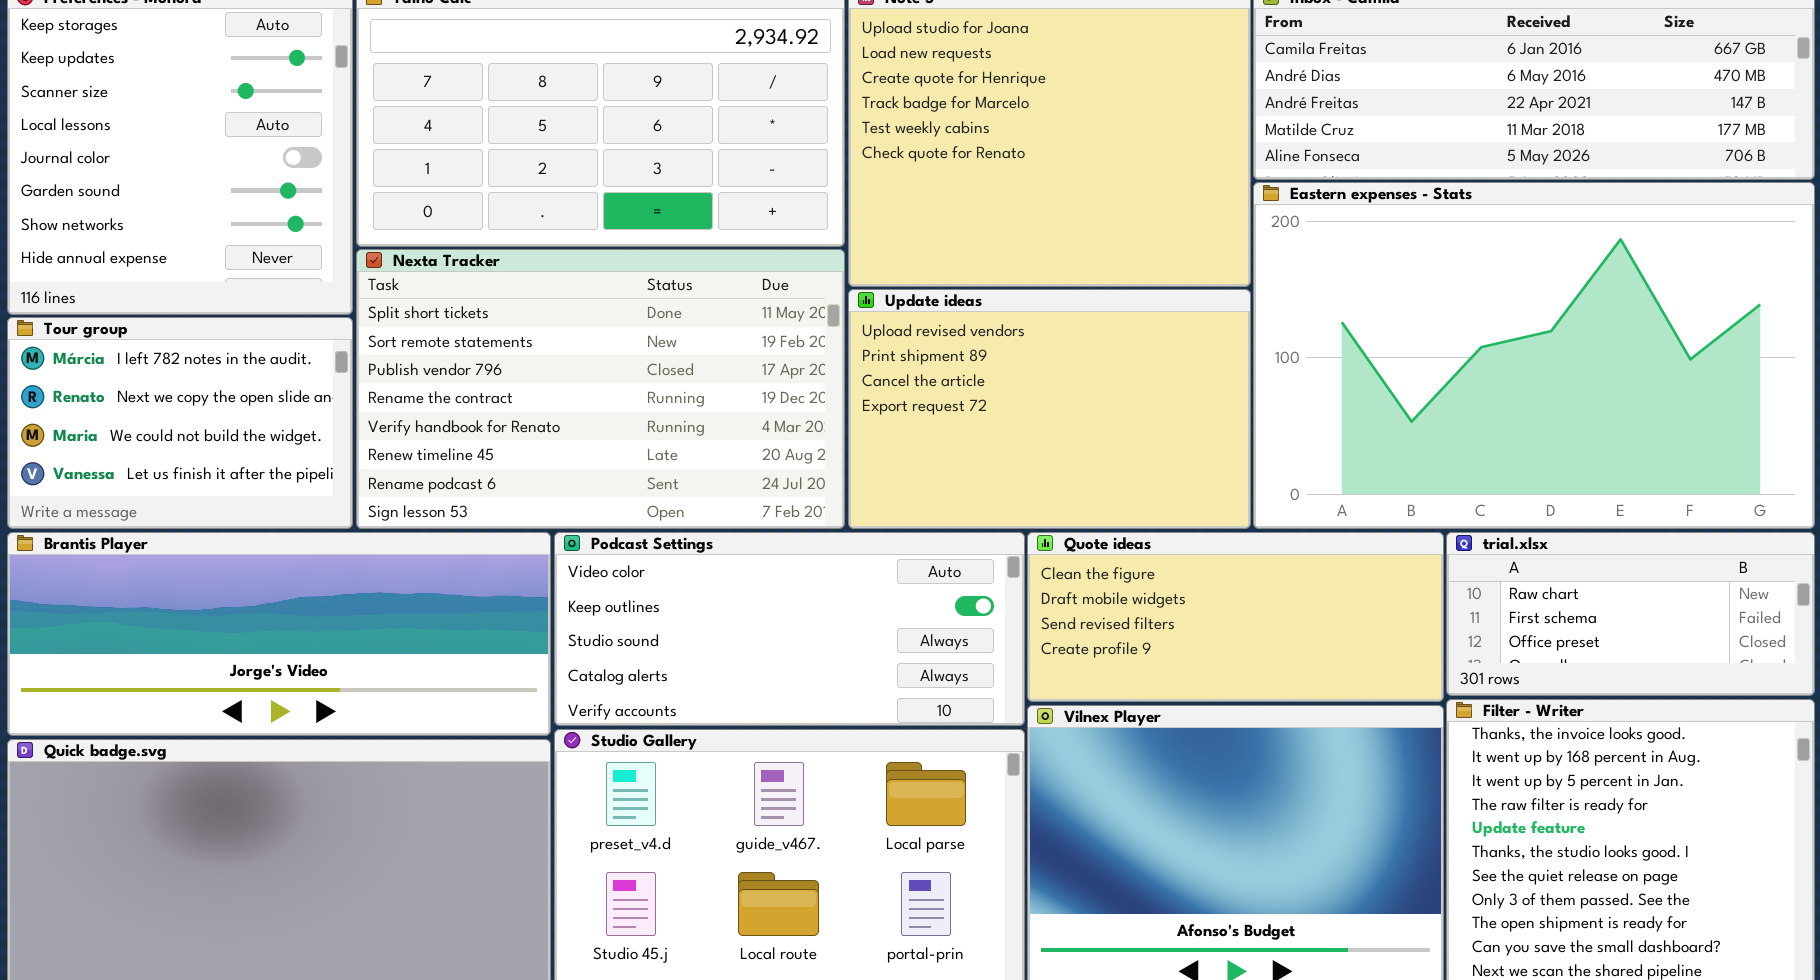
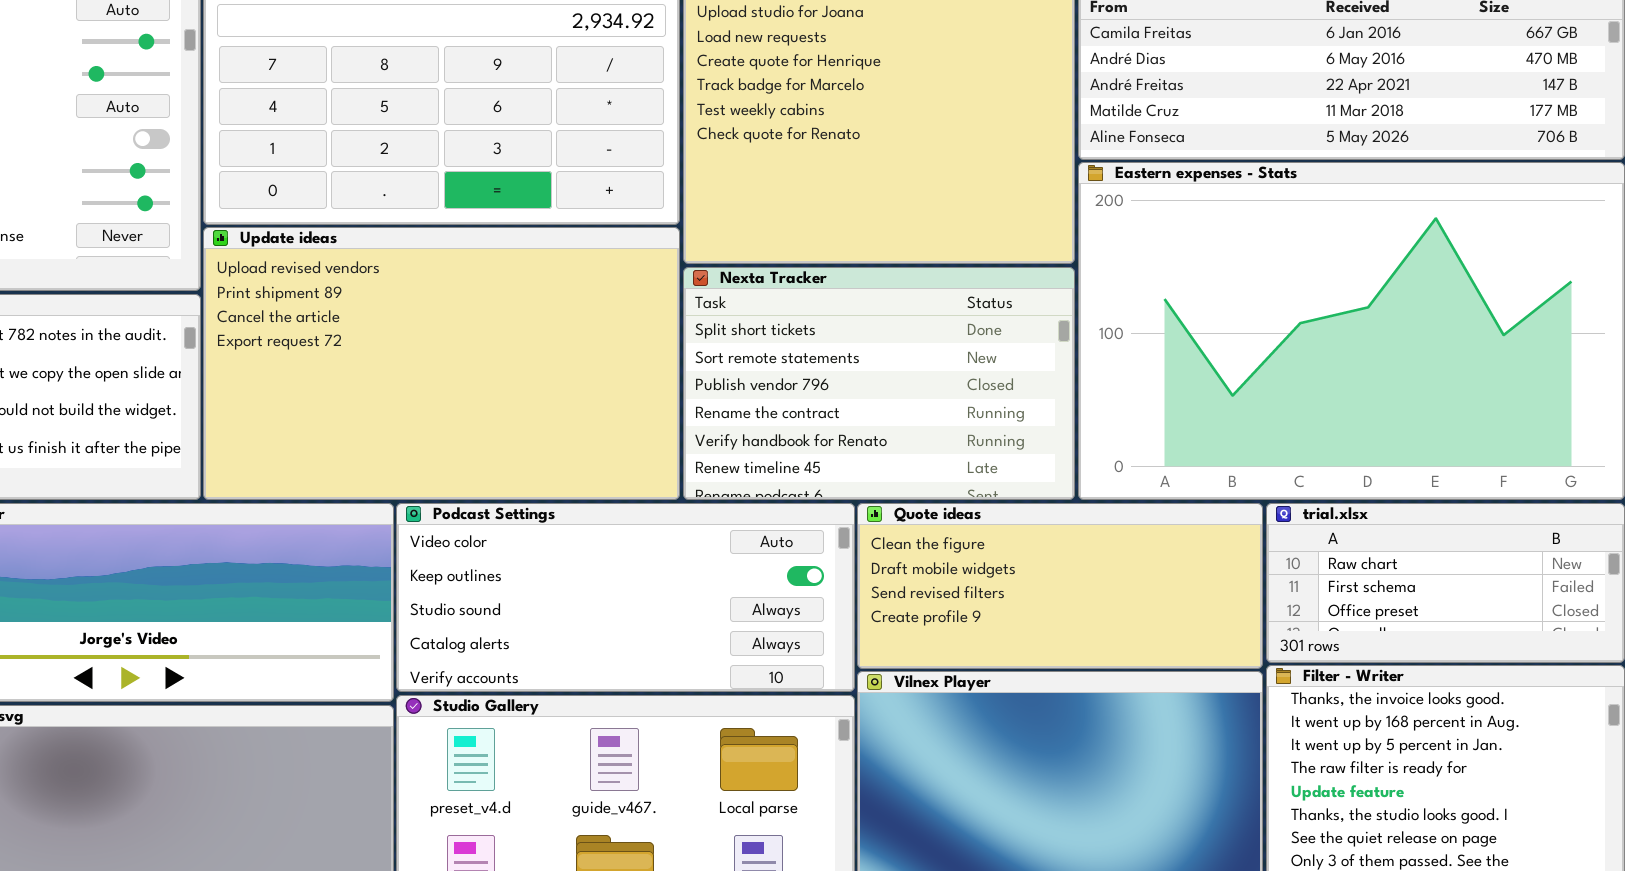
Nexta Tracker: [356,249,845,529] -> [683,267,1075,500], moved, resized
Update ideas: [848,289,1251,529] -> [203,227,680,500], moved, resized

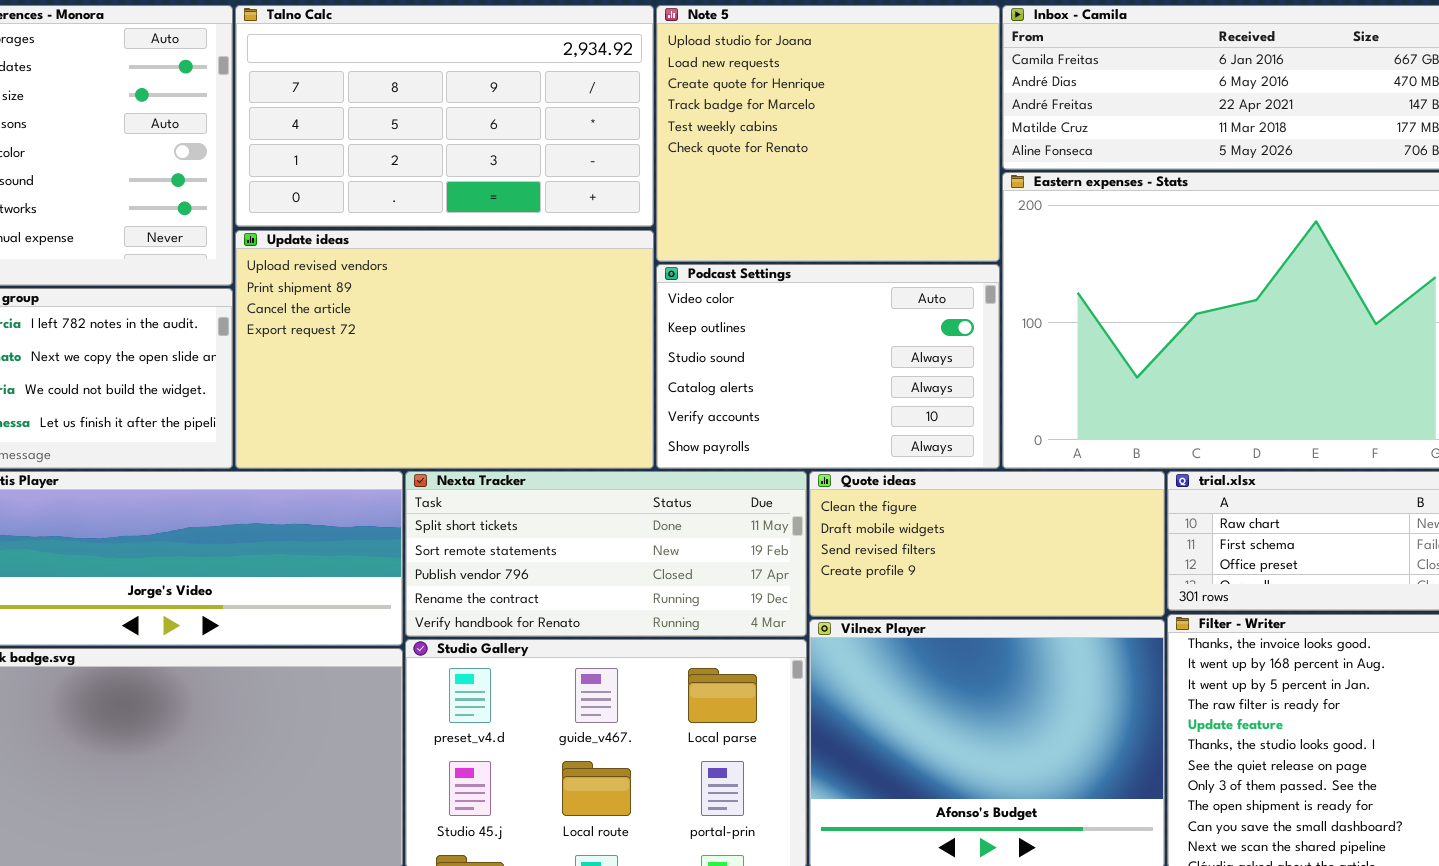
Nexta Tracker: [683,267,1075,500] -> [405,471,807,637], moved, resized
Podcast Settings: [396,503,855,692] -> [656,264,1000,469], moved, resized

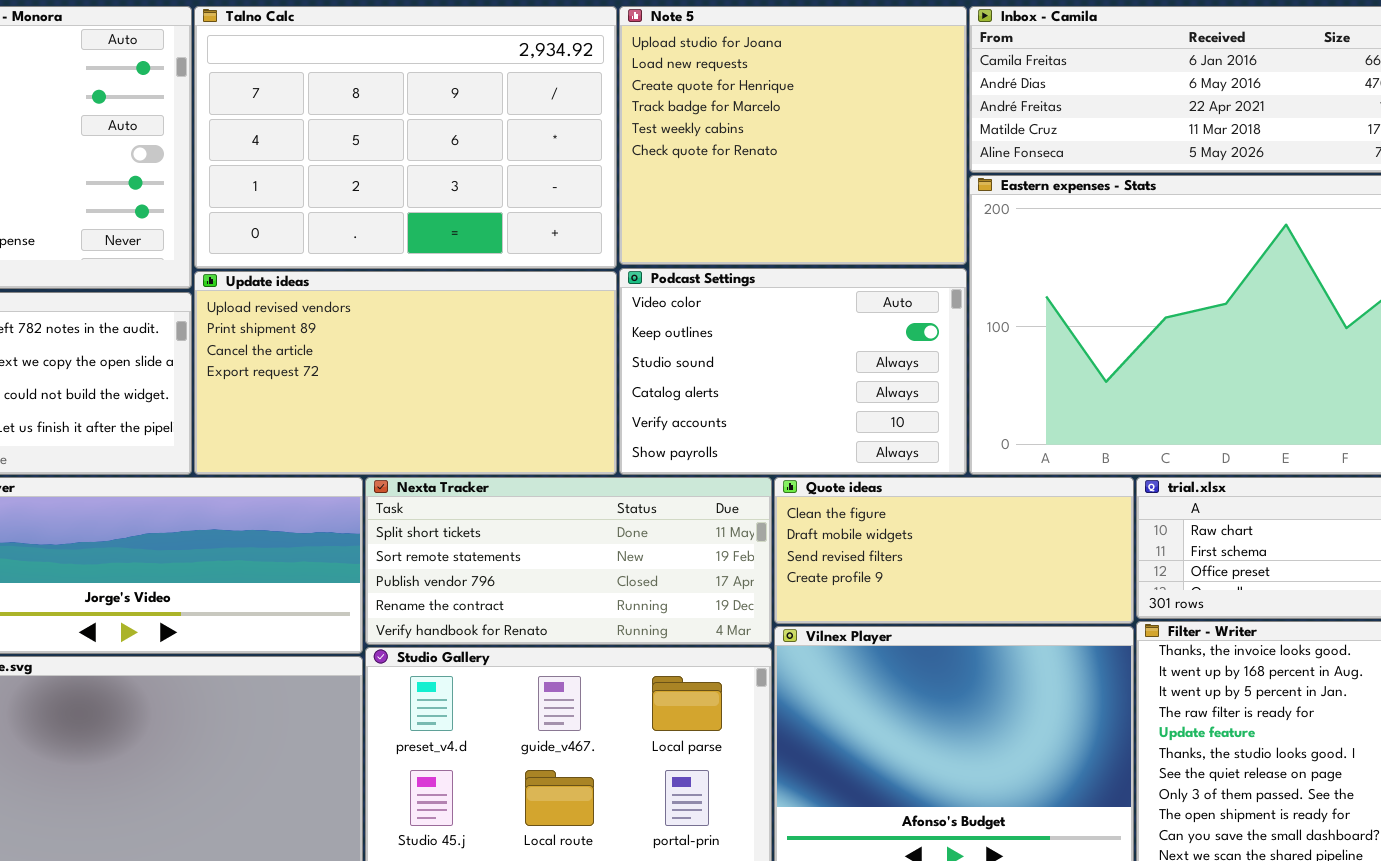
Talno Calc: [235,5,654,227] -> [194,6,617,269], resized
Update ideas: [235,230,654,469] -> [194,271,617,475], resized

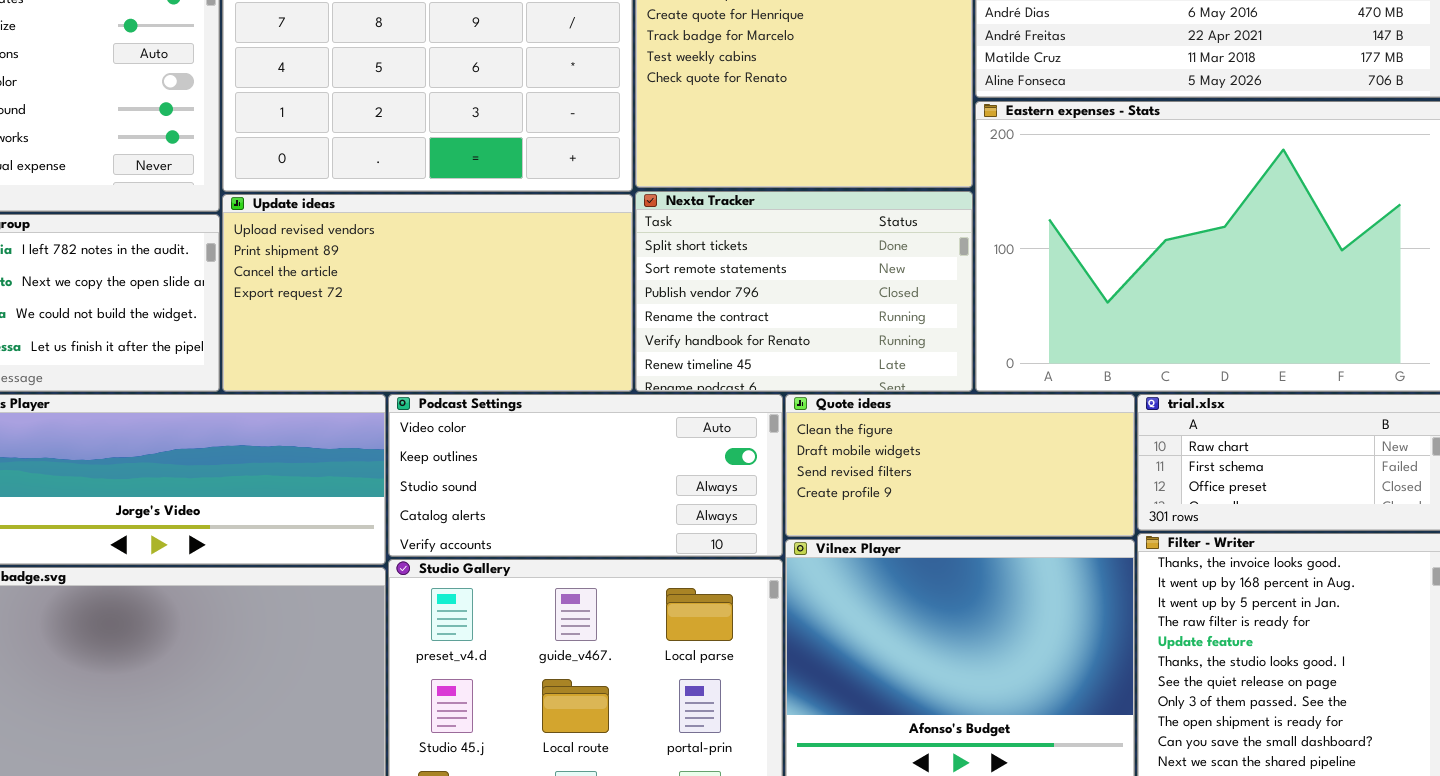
Podcast Settings: [619,268,967,475] -> [388,394,783,557], moved, resized
Nexta Tracker: [365,477,772,645] -> [635,191,973,392], moved, resized

